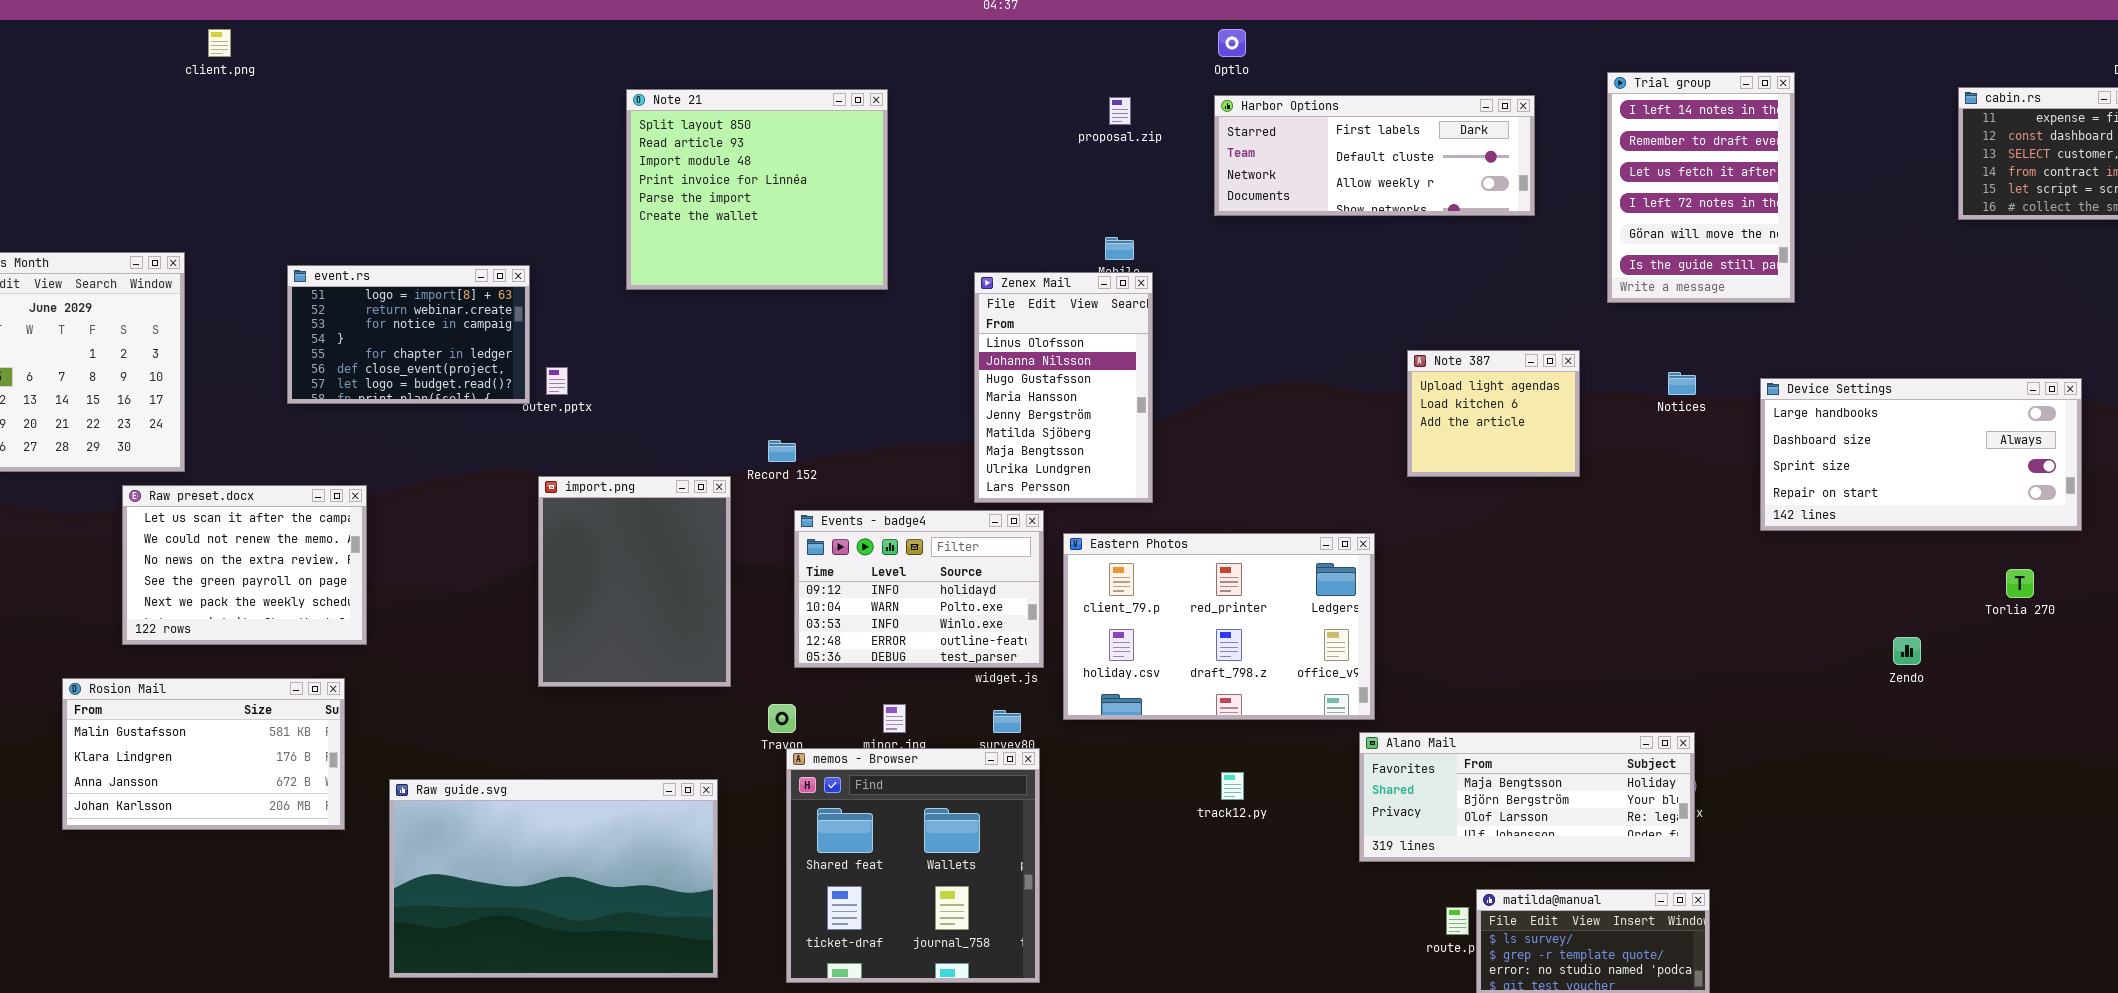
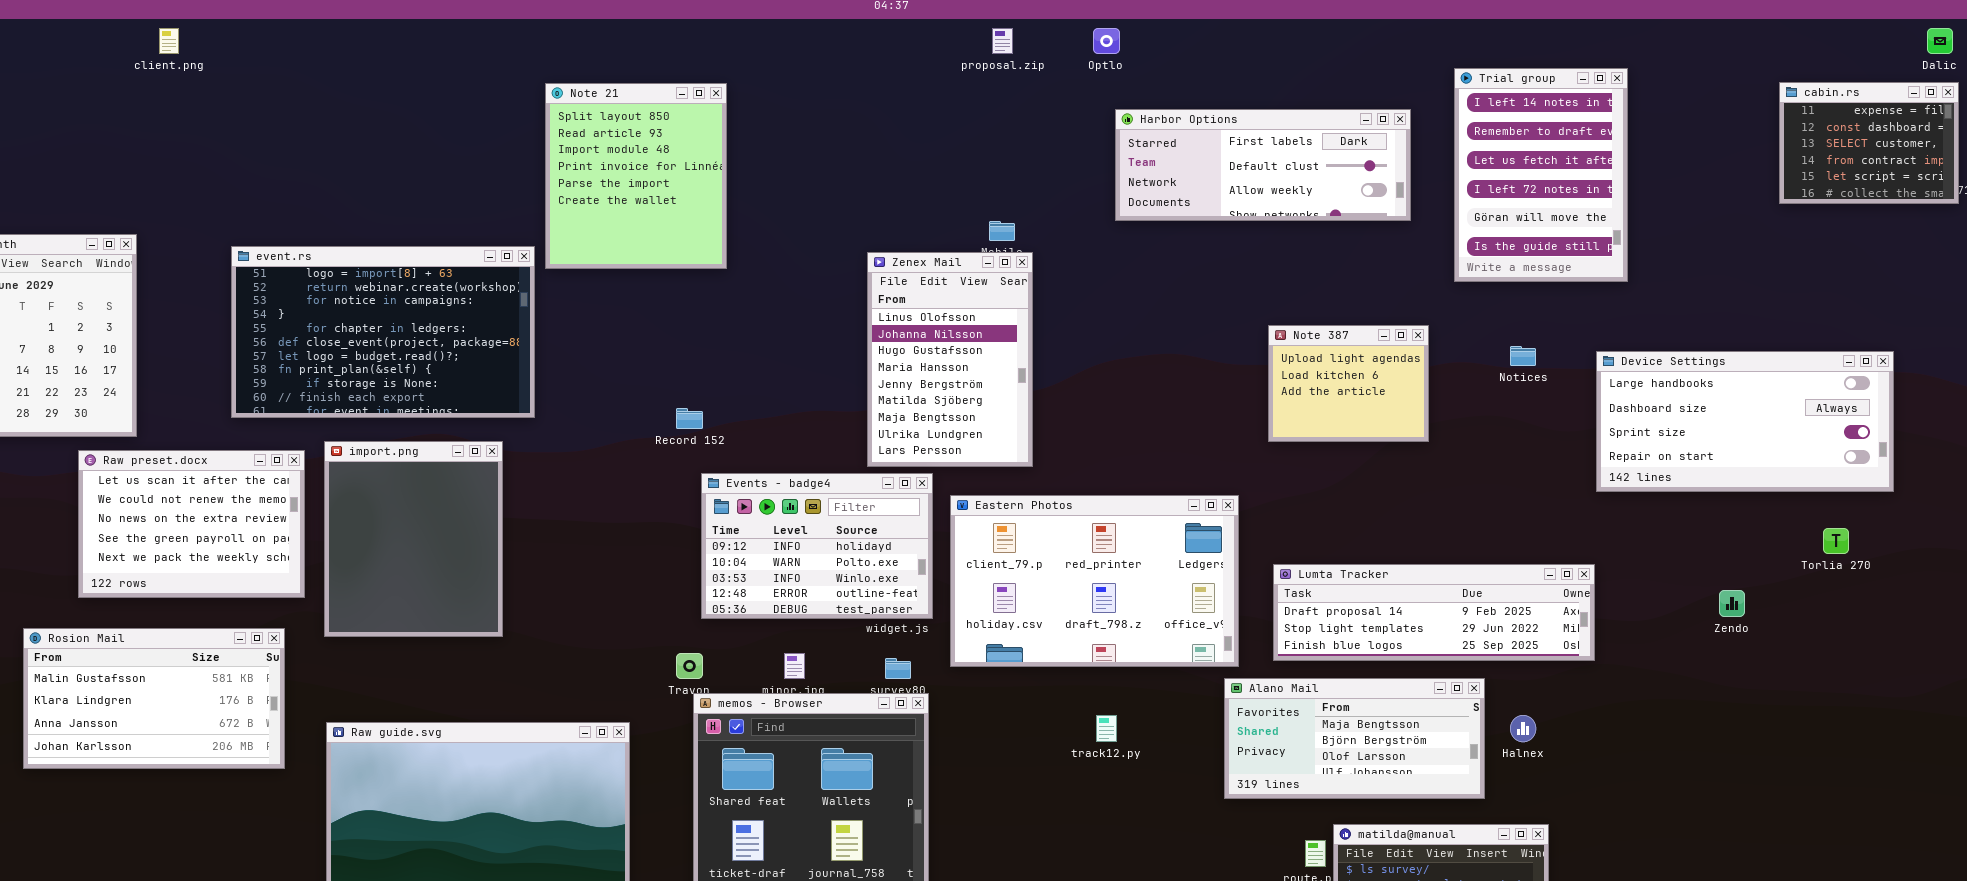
Note 21: [626,89,888,290] -> [545,83,727,269], resized
Harbor Options: [1214,95,1535,216] -> [1115,109,1411,221], moved
proposal.zip: [1109,97,1131,125] -> [992,28,1013,54], moved
event.rs: [287,265,530,404] -> [231,246,535,418], resized
import.png: [538,476,731,687] -> [324,441,503,637], moved
Lumta Tracker: none -> [1273,564,1595,661], opened
Alano Mail: [1359,732,1695,862] -> [1224,678,1485,799], resized

